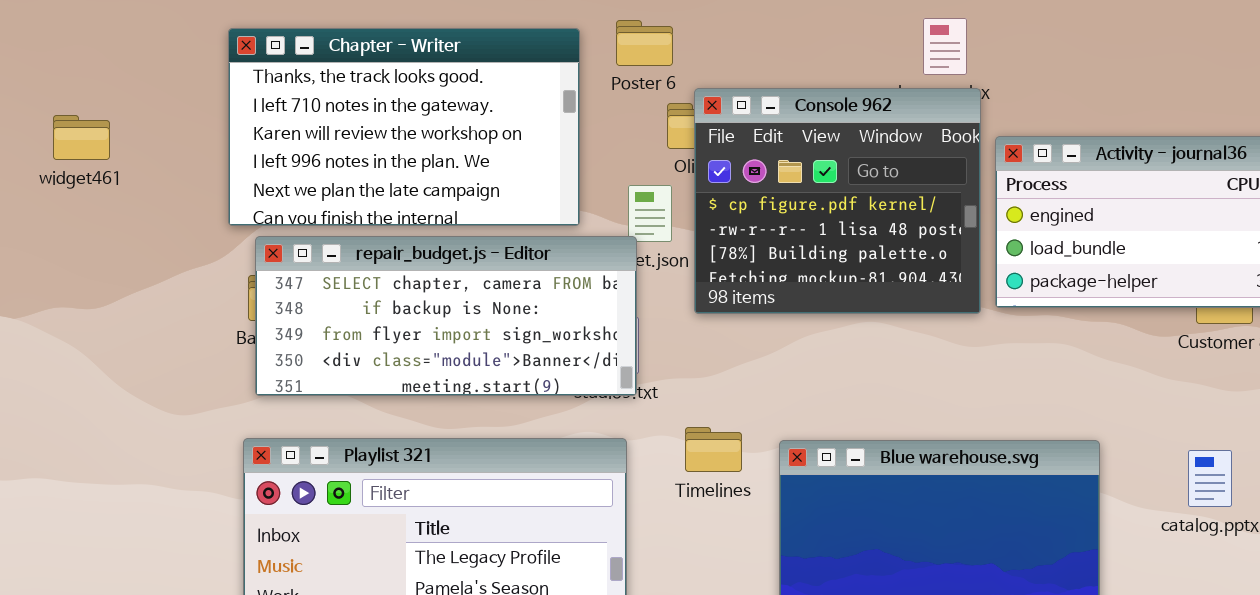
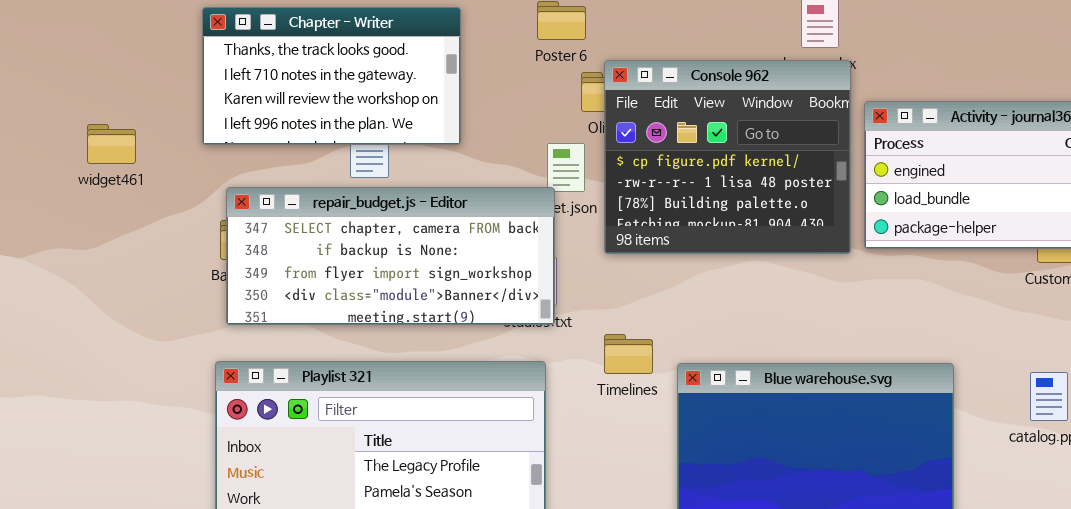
Chapter - Writer: [228,28,580,226] -> [202,7,461,145], resized
widget461: [53,115,110,160] -> [87,124,136,164], moved
Timelines: [685,427,742,472] -> [604,334,653,374], moved

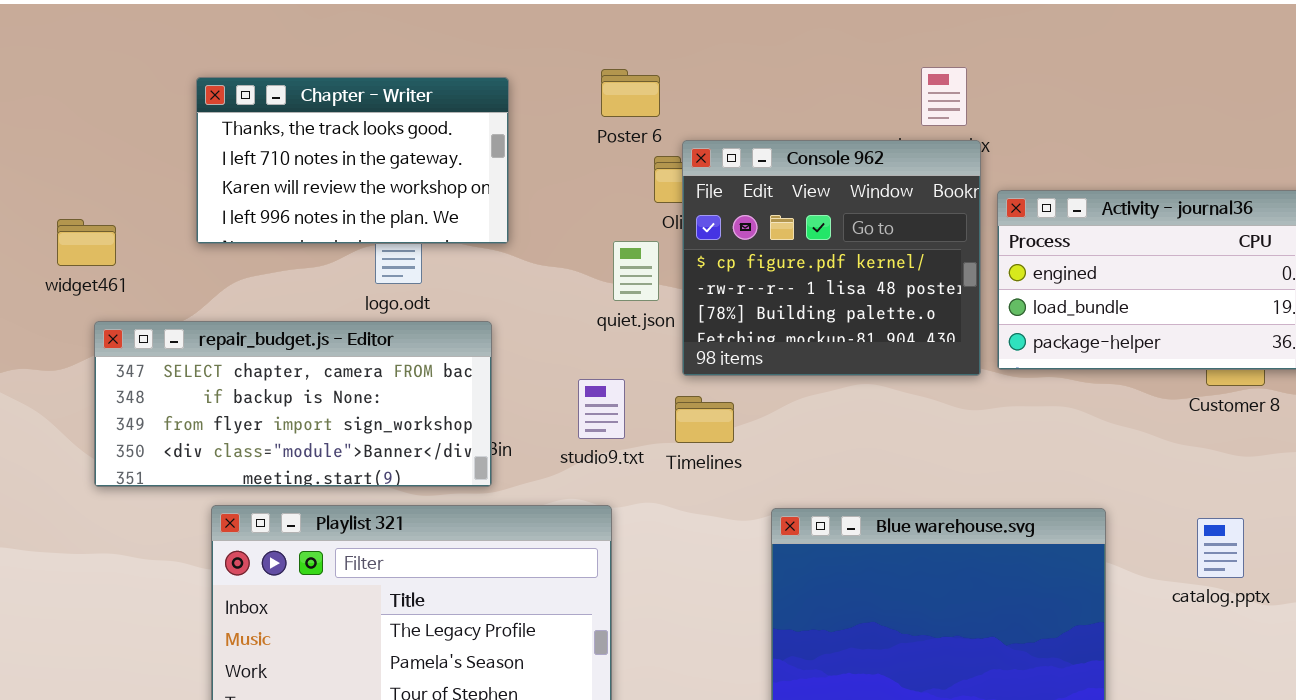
repair_budget.js - Editor: [226,187,555,325] -> [94,321,492,487], moved
Timelines: [604,334,653,374] -> [675,396,734,443], moved

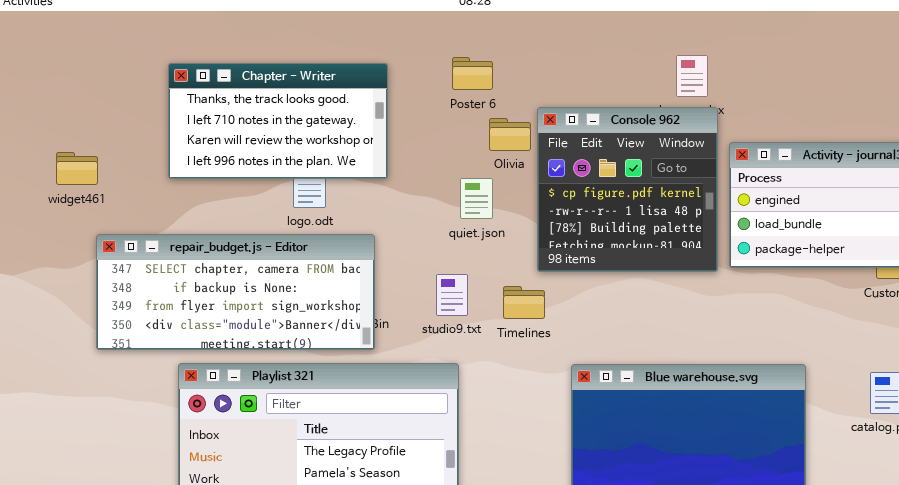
Console 962: [682,140,981,376] -> [537,107,718,272], resized
widget461: [57,219,116,266] -> [56,152,98,185], moved

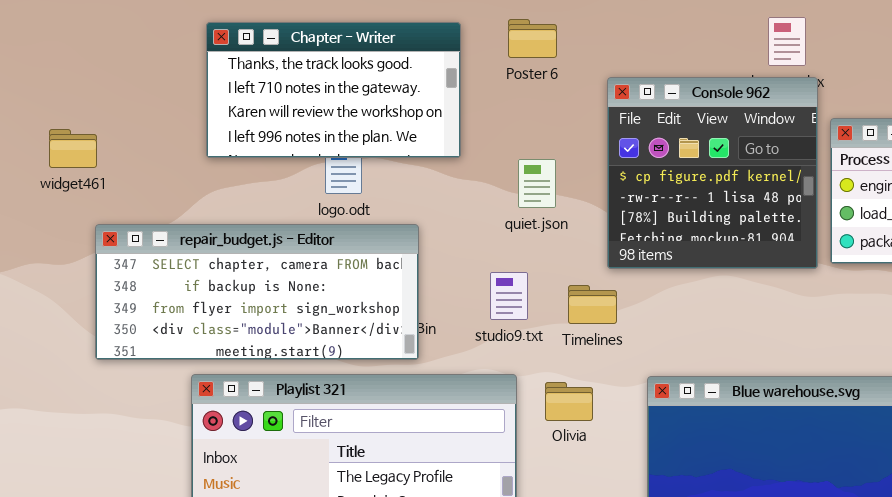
Chapter - Writer: [168,63,388,179] -> [206,22,461,158], moved
Olivia: [489,118,531,151] -> [545,382,593,421], moved

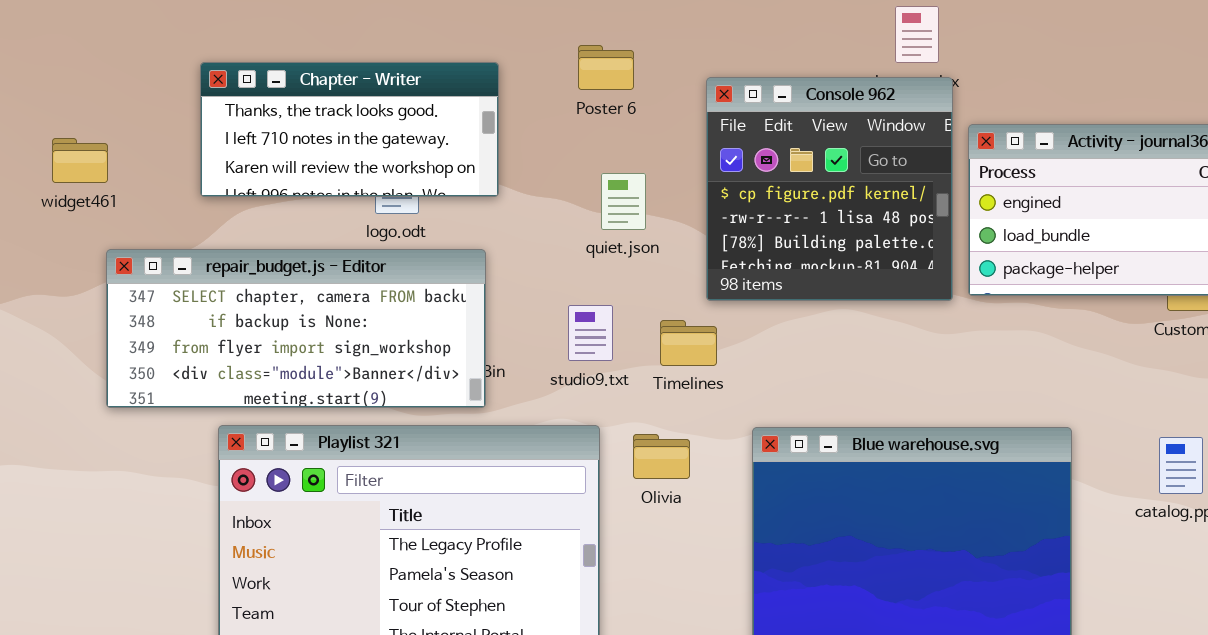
Poster 6: [508,19,557,58] -> [578,45,634,90], moved
Chapter - Writer: [206,22,461,158] -> [200,62,499,197], moved, resized

